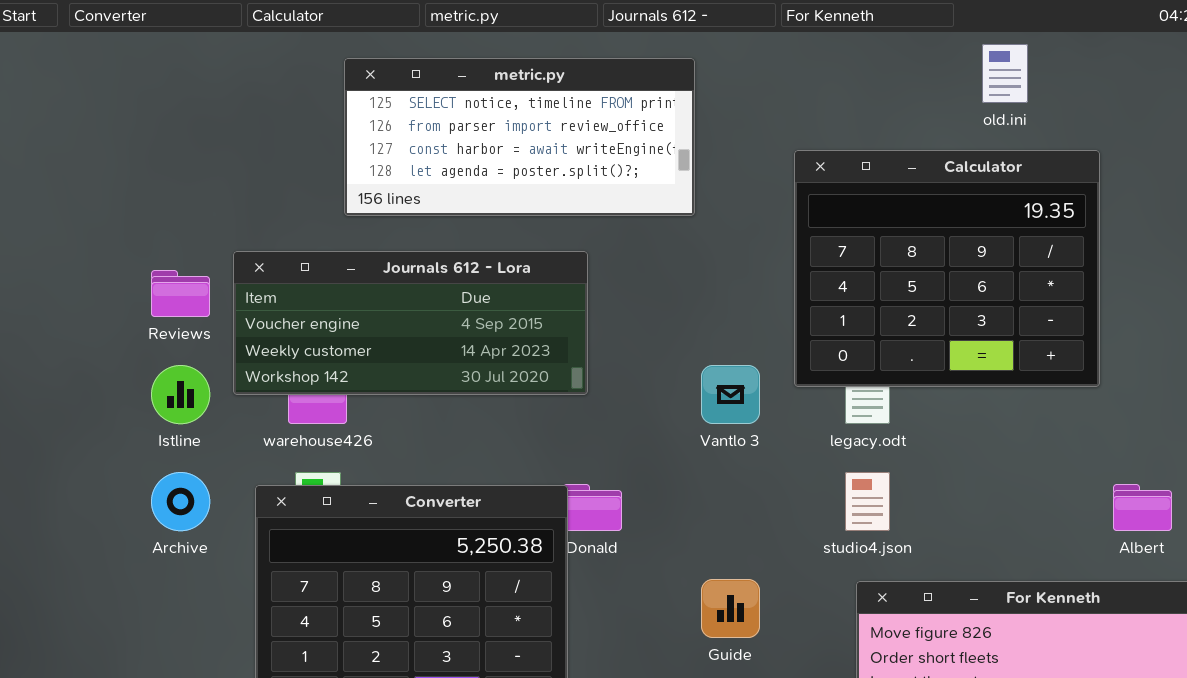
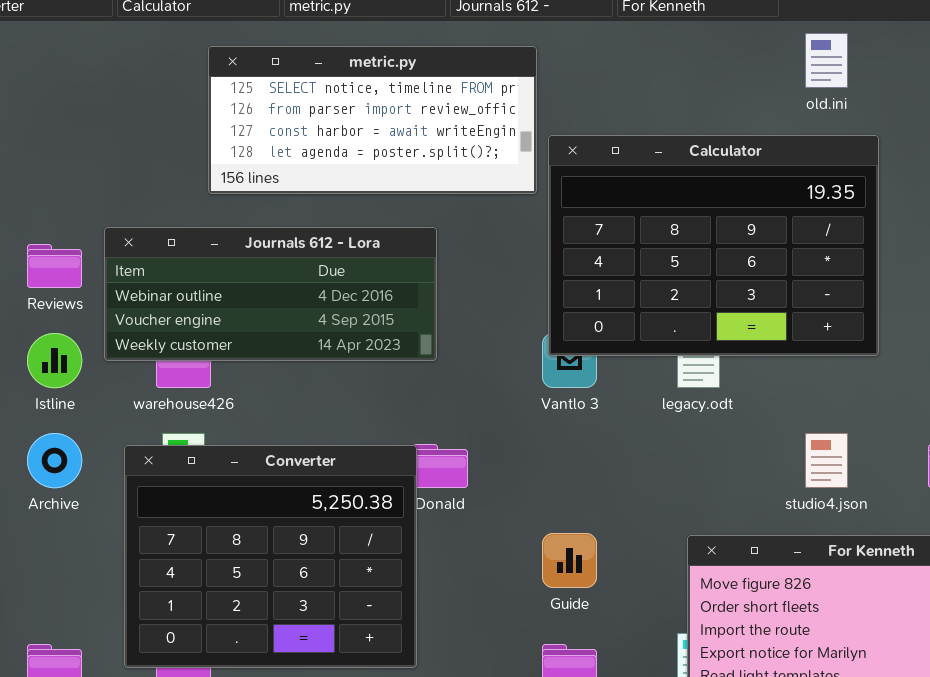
Calculator: [794,150,1100,387] -> [548,135,879,356], moved, resized
Journals 612 - Lora: [233,251,588,395] -> [104,227,437,361], scrolled up 1 row
studio4.json: [845,472,890,531] -> [805,433,848,488], moved

